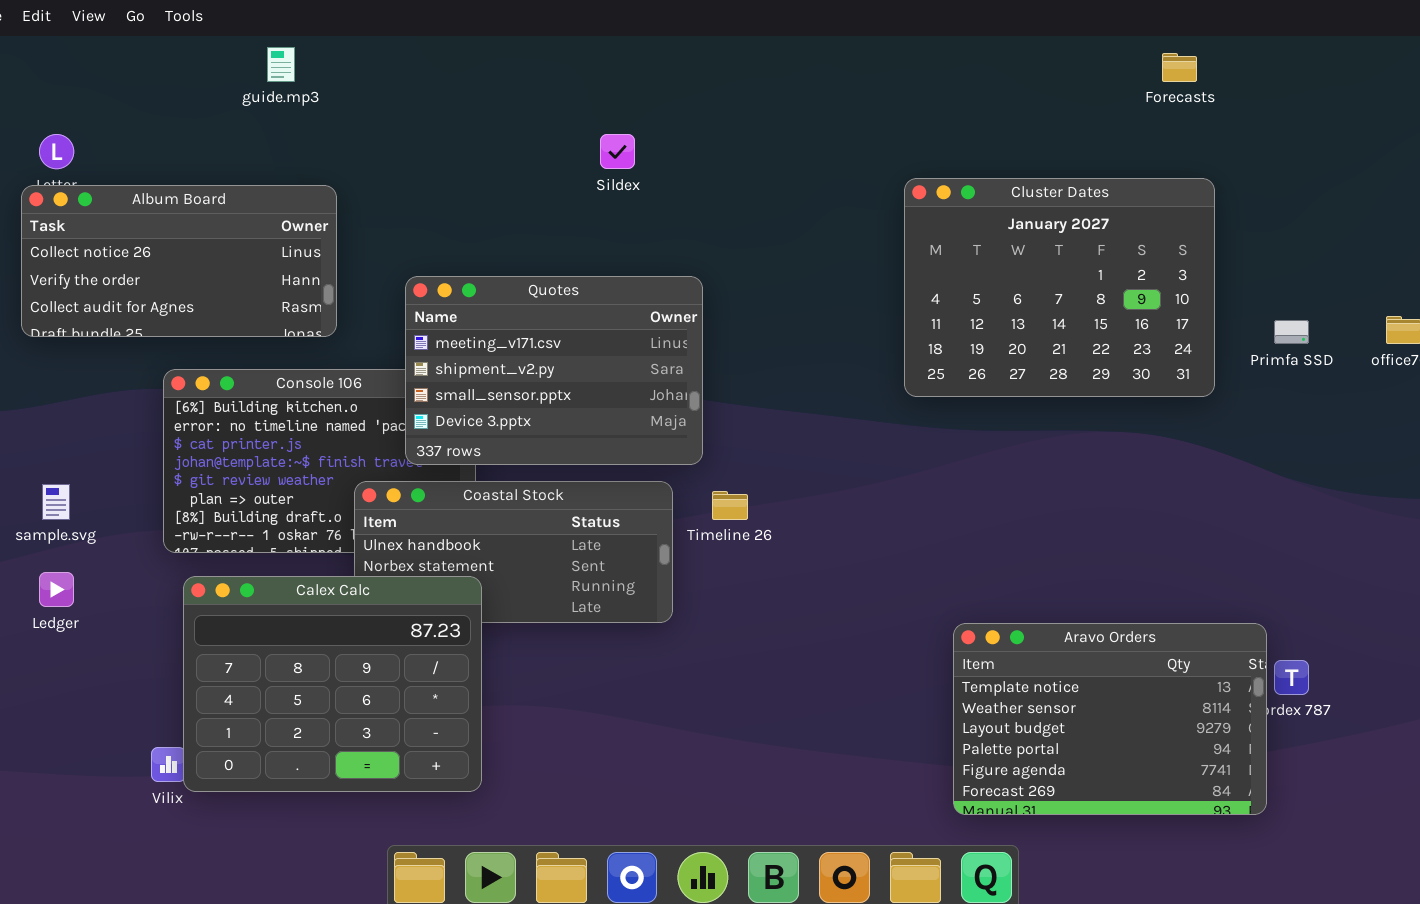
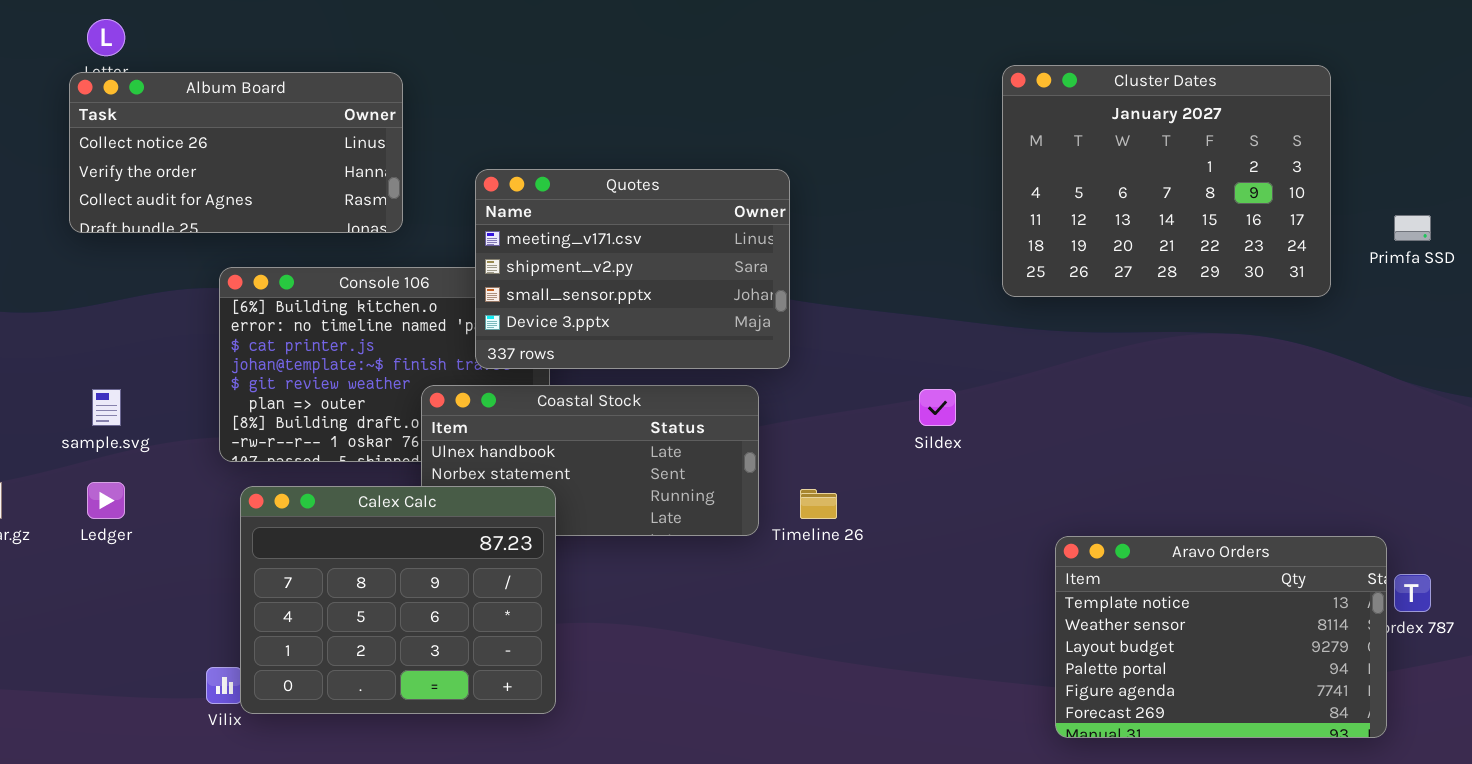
Sildex: [600,134,635,169] -> [919,389,956,426], moved
Timeline 26: [712,491,748,520] -> [800,489,837,519], moved

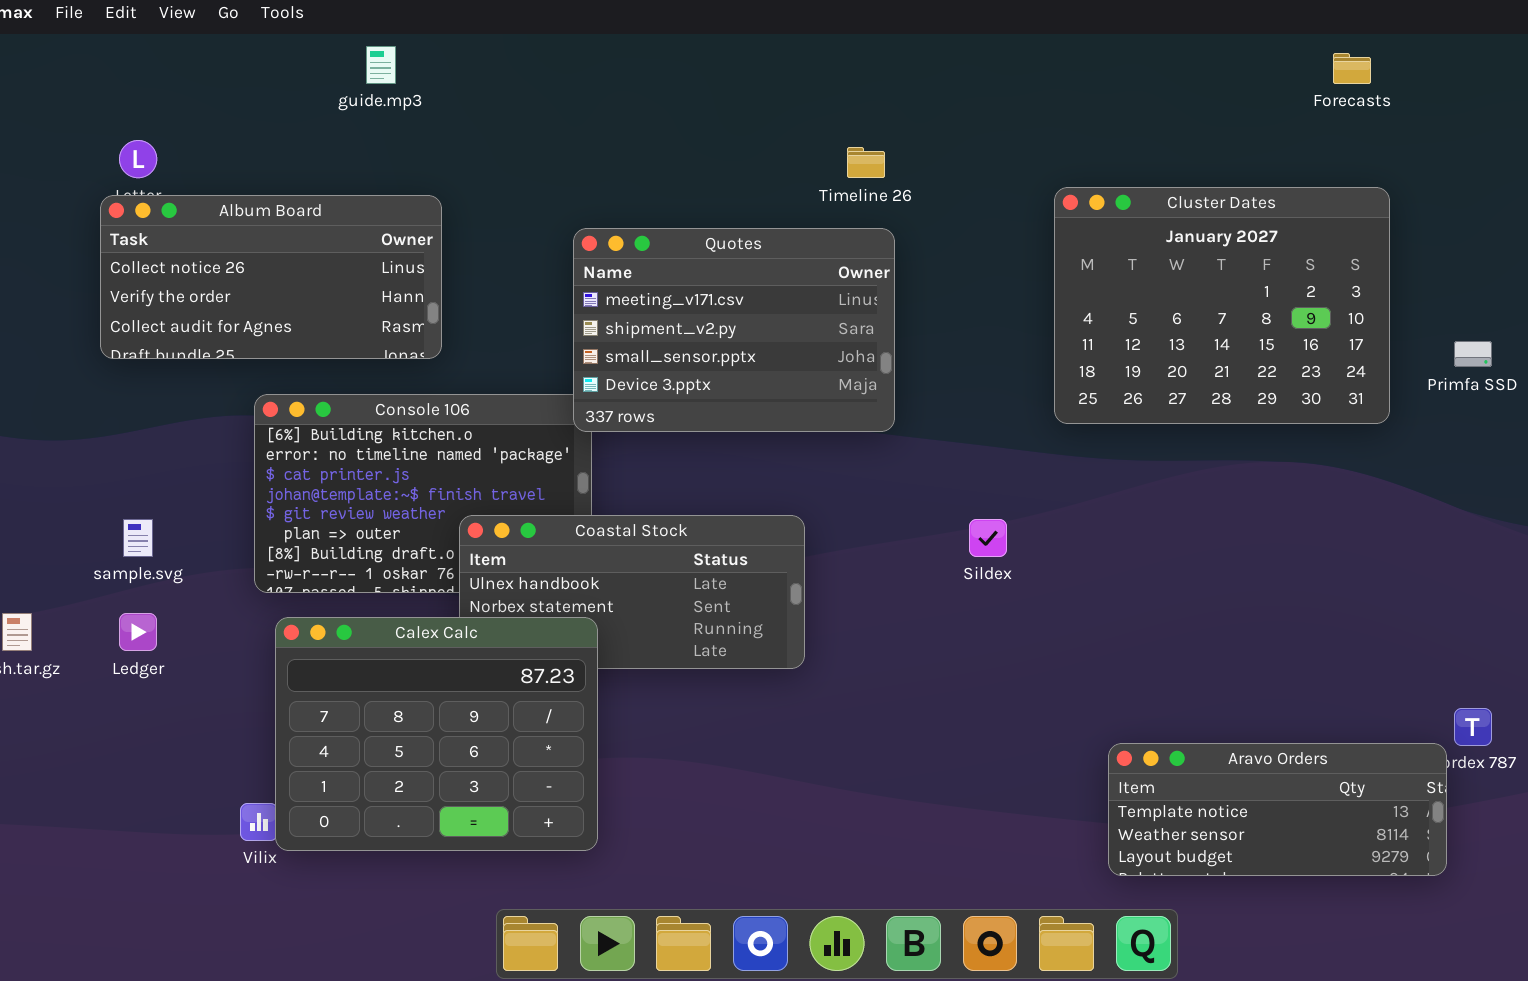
Quotes: [475,169,790,369] -> [573,228,895,432], moved
Timeline 26: [800,489,837,519] -> [847,147,885,178], moved
Aravo Orders: [1055,536,1387,738] -> [1108,743,1447,876], resized

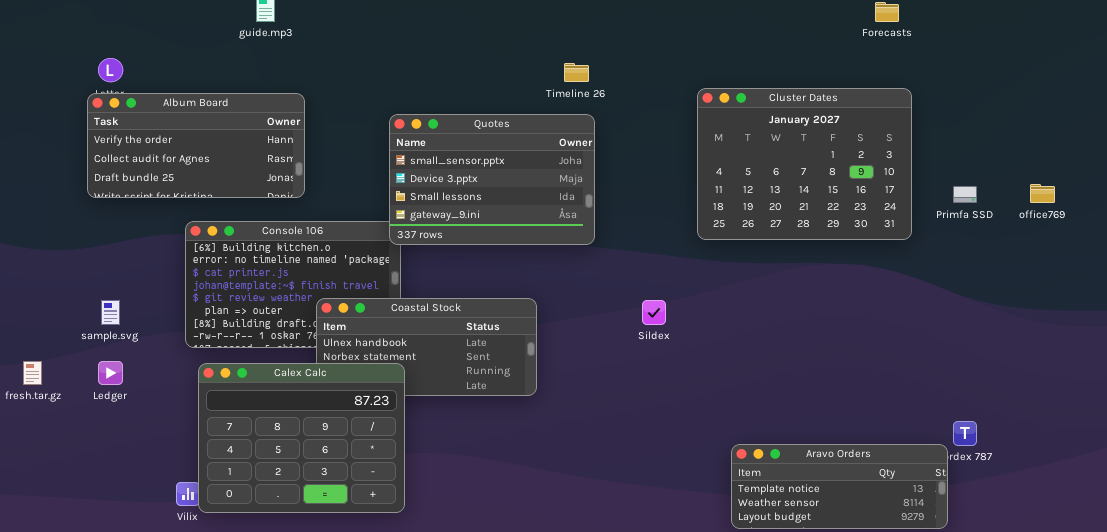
Album Board: [100,195,442,359] -> [87,93,305,198], scrolled down 1 row
Quotes: [573,228,895,432] -> [389,114,595,245], scrolled down 2 rows

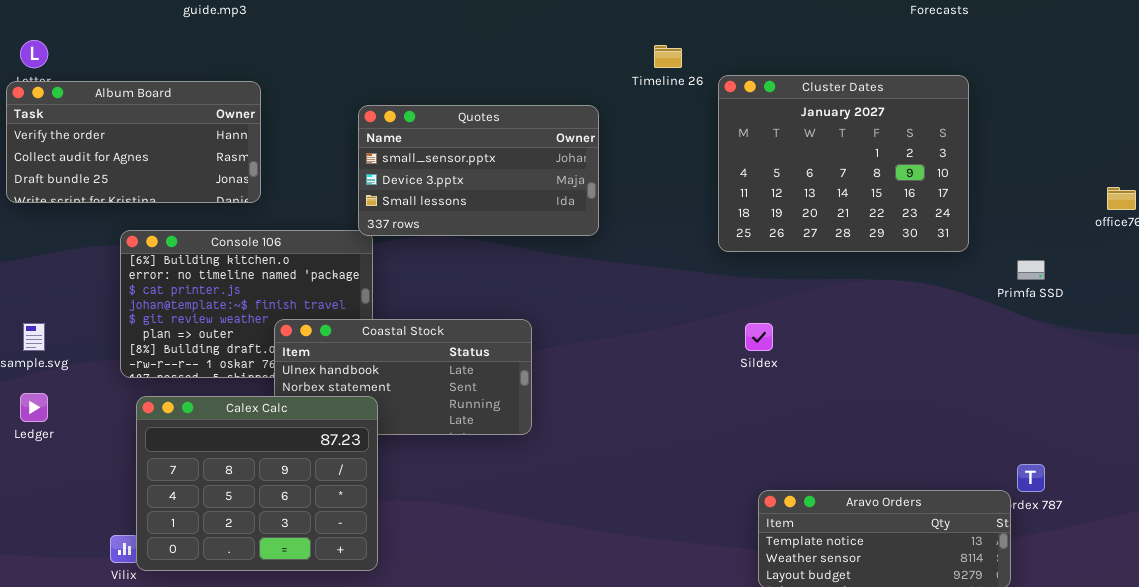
Timeline 26: [564,63,589,82] -> [654,45,682,68], moved
Quotes: [389,114,595,245] -> [358,105,599,236], resized
Primfa SSD: [953,186,977,203] -> [1017,260,1045,280], moved
Sildex: [642,300,666,325] -> [745,323,773,351], moved

